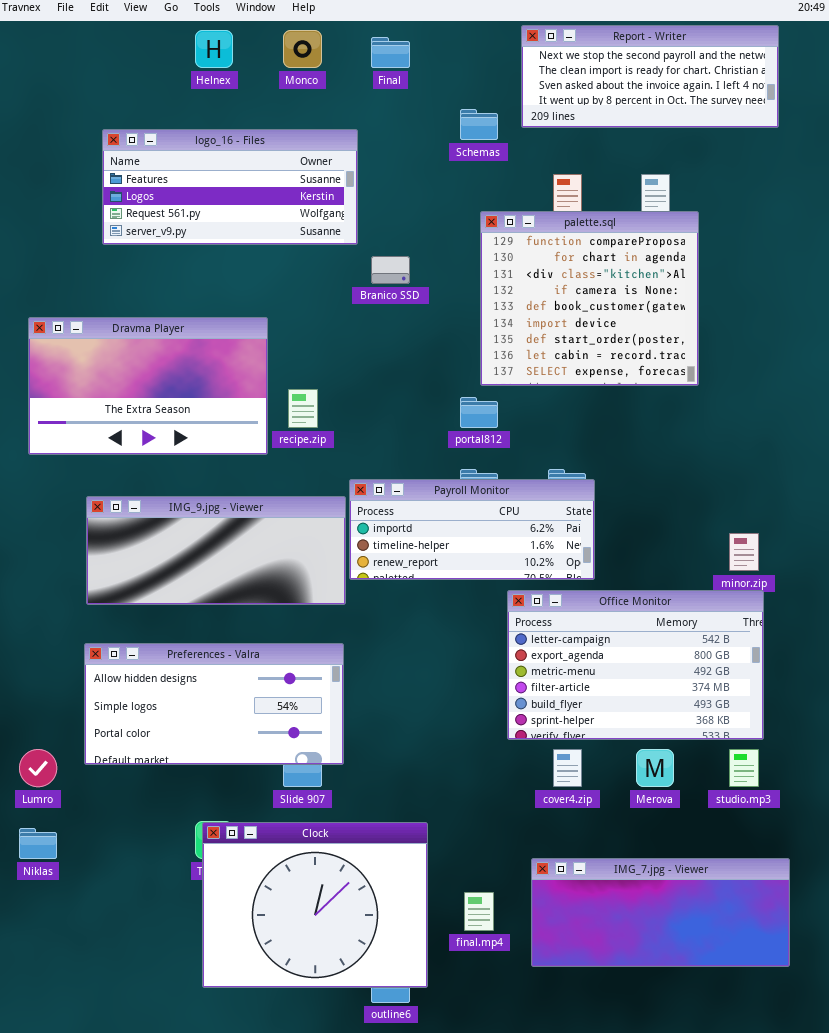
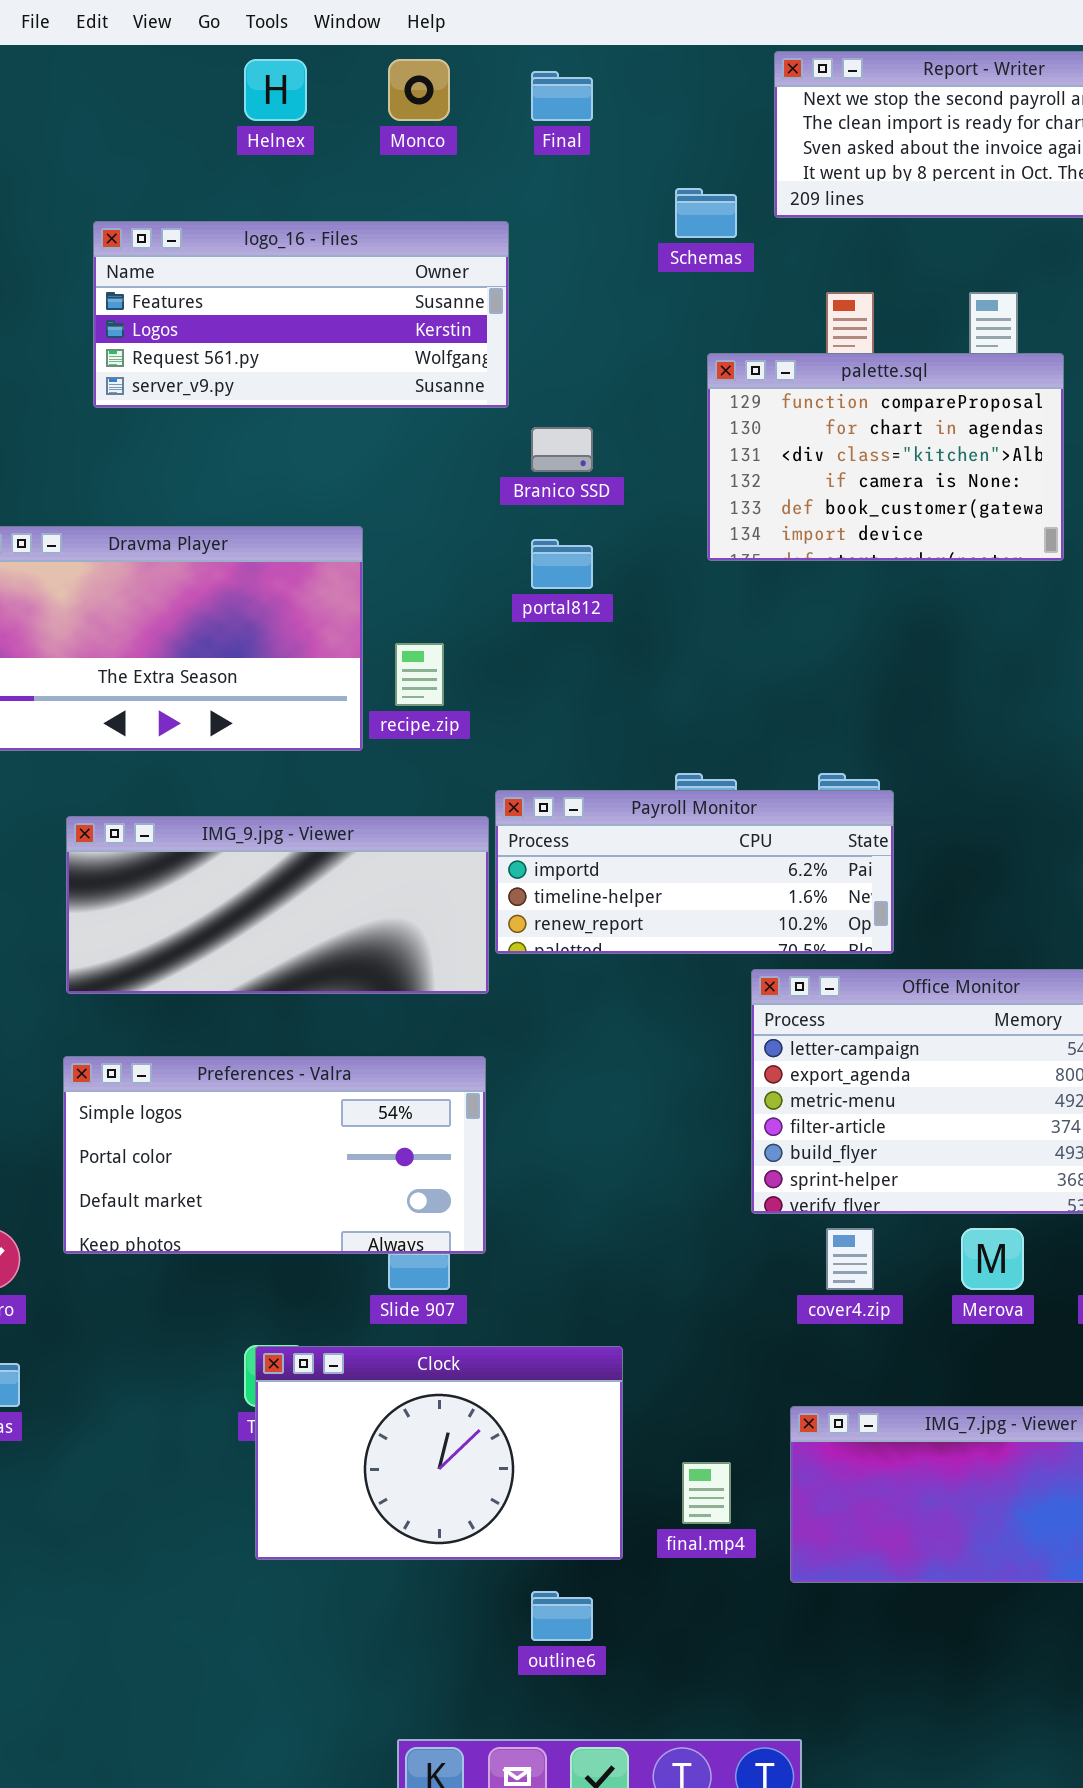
palette.sql: [480,211,699,386] -> [707,353,1064,561], resized
portal812: [460,397,498,428] -> [531,539,593,589], moved
Preferences - Valra: [84,643,344,765] -> [63,1056,486,1254], scrolled down 1 row
Clock: [202,822,428,988] -> [255,1346,623,1560], resized

